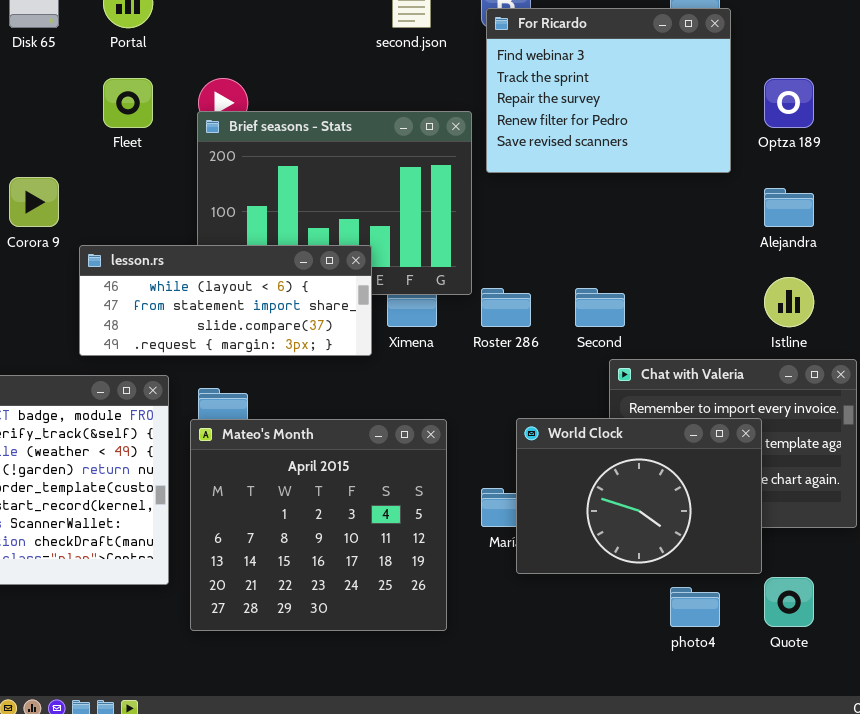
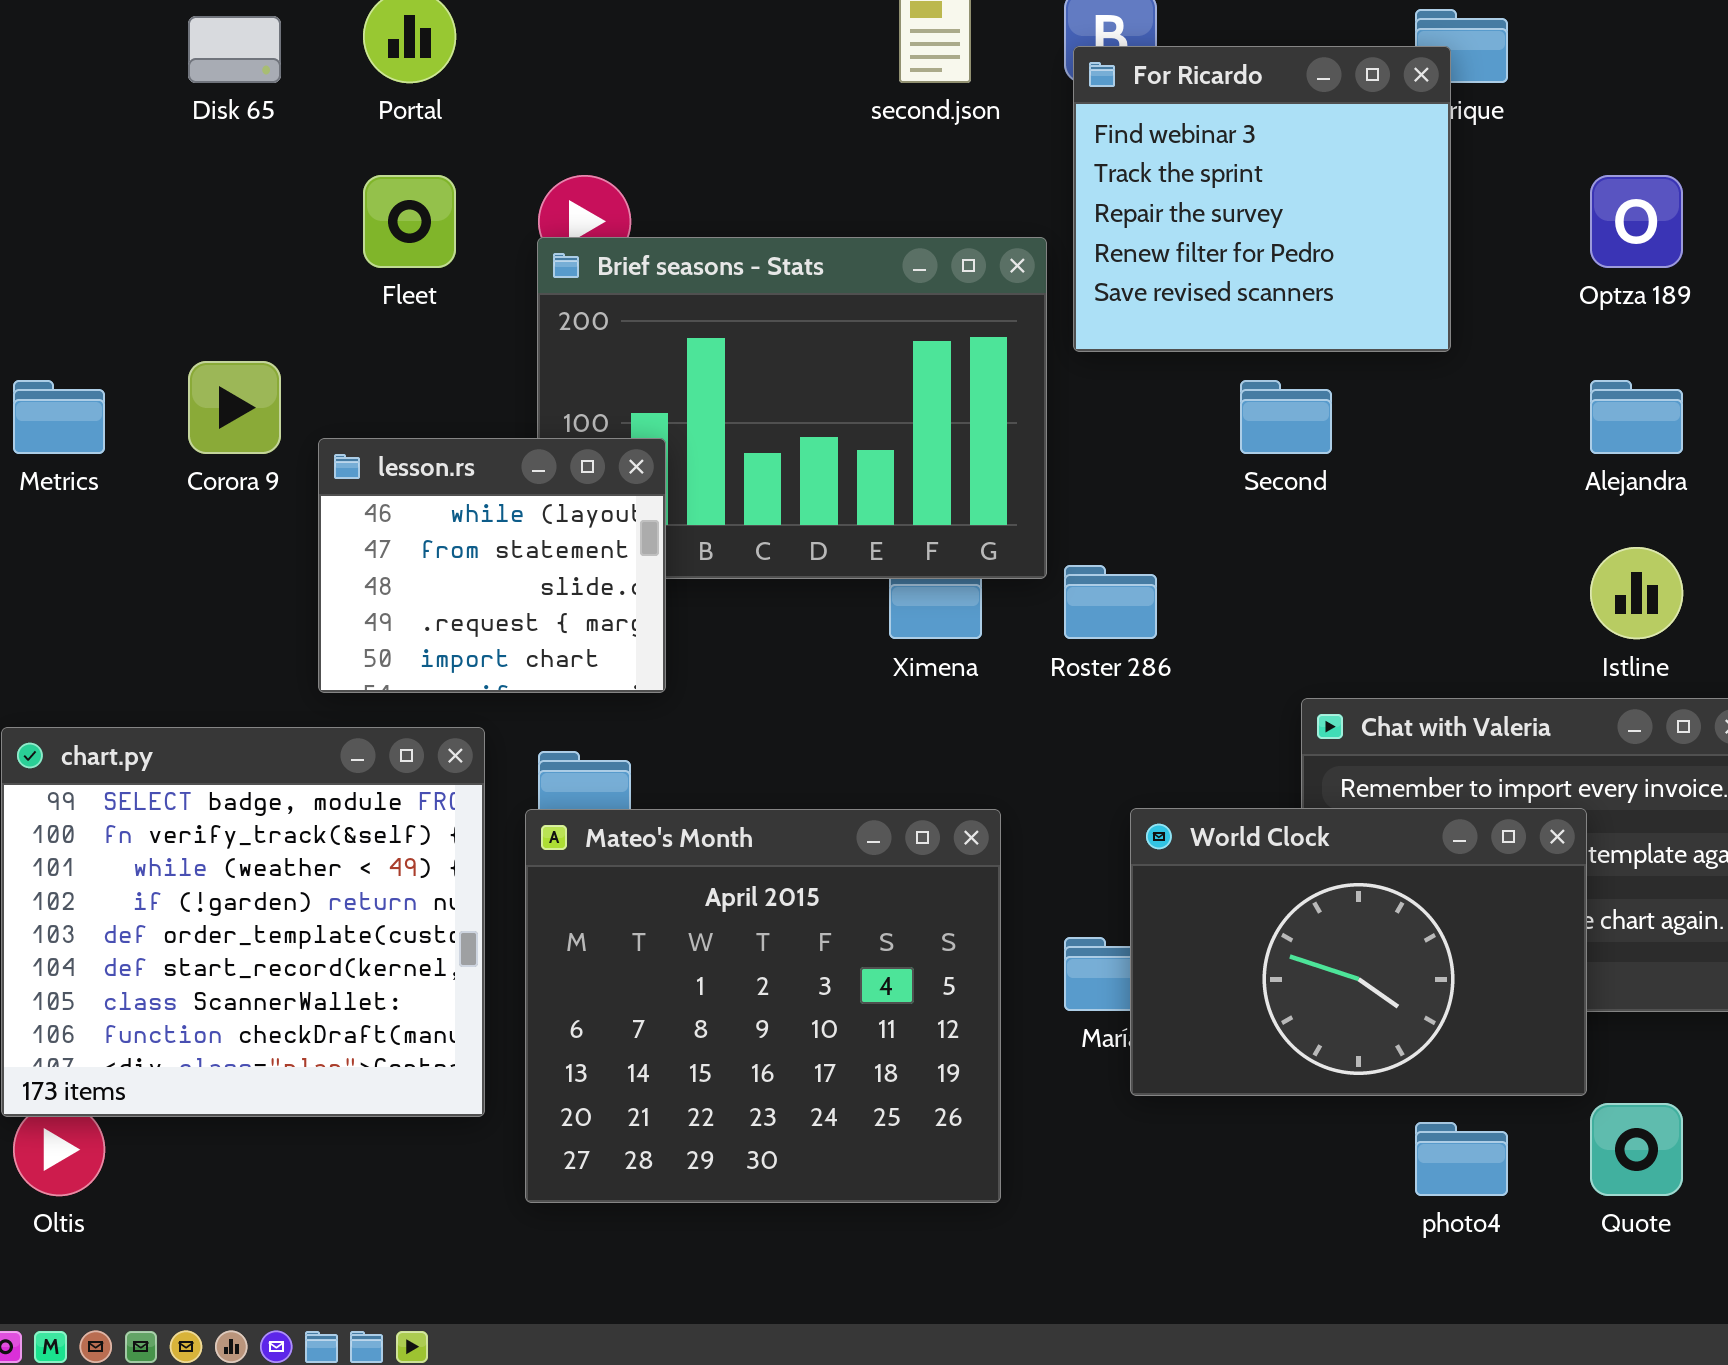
For Ricardo: [486,8,731,173] -> [1073,46,1451,352], resized
lesson.rs: [79,245,372,356] -> [318,438,666,693], resized
Second: [575,288,625,327] -> [1240,380,1332,454], moved

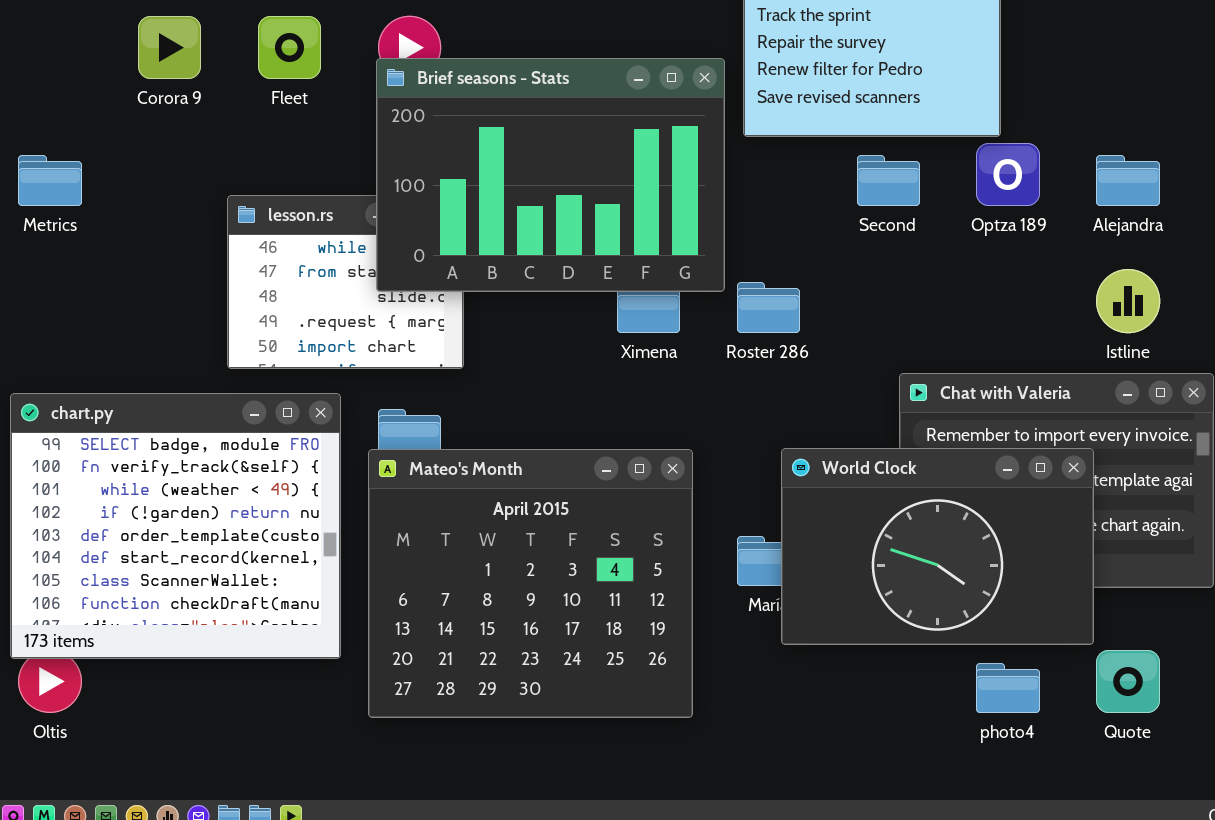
Optza 189: [1590,175,1683,268] -> [976,143,1040,206], moved
Brief seasons - Stats: [537,237,1047,579] -> [376,58,725,292], raised
Corora 9: [188,361,281,454] -> [138,16,201,79], moved

